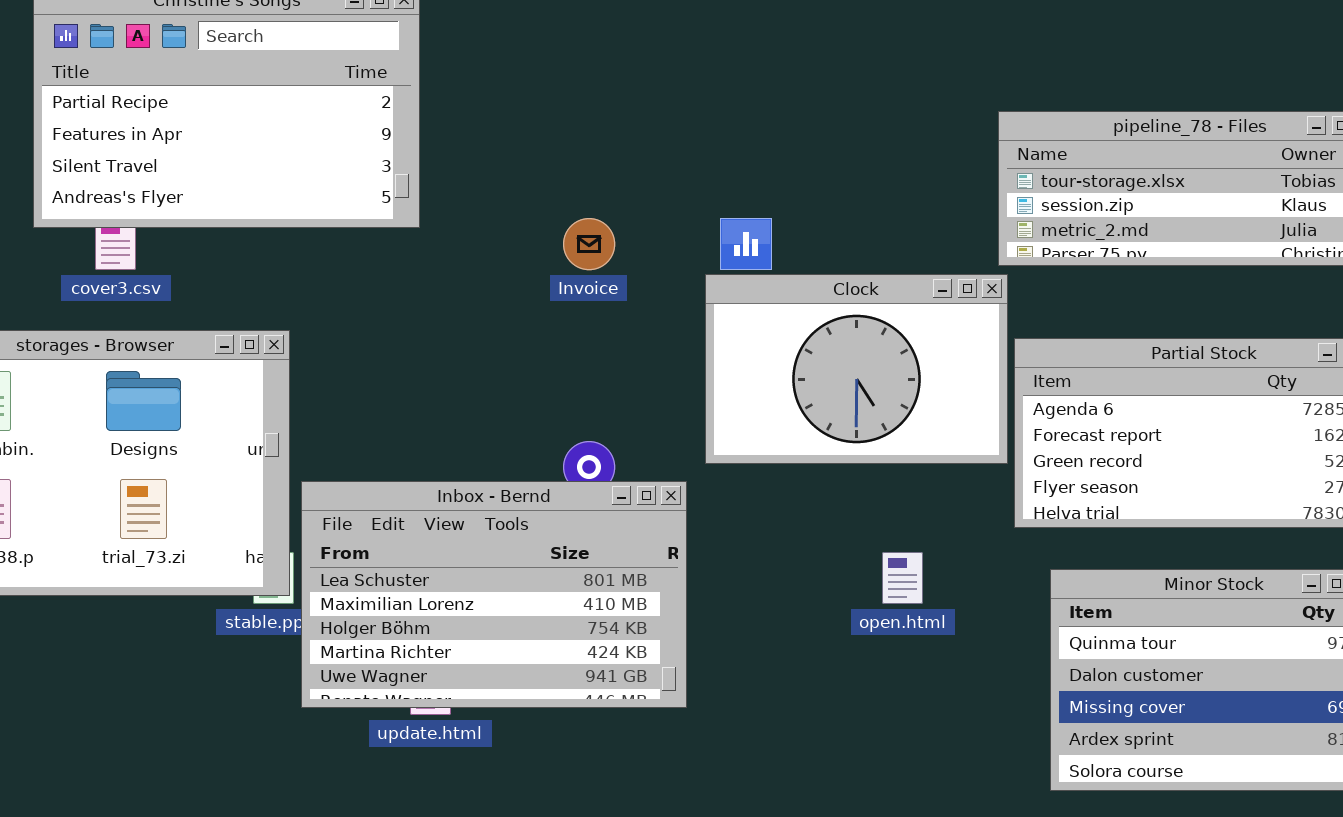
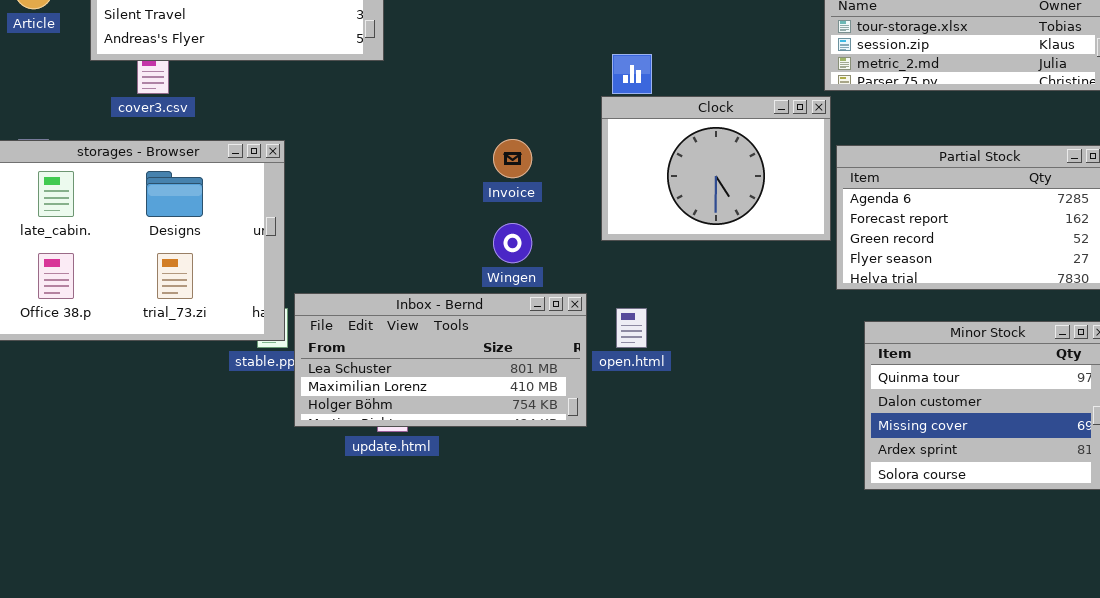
Invoice: [563,218,615,270] -> [493,139,532,178], moved
Inbox - Bernd: [301,481,687,708] -> [294,293,587,427], resized
open.html: [882,552,923,604] -> [616,308,647,348], moved

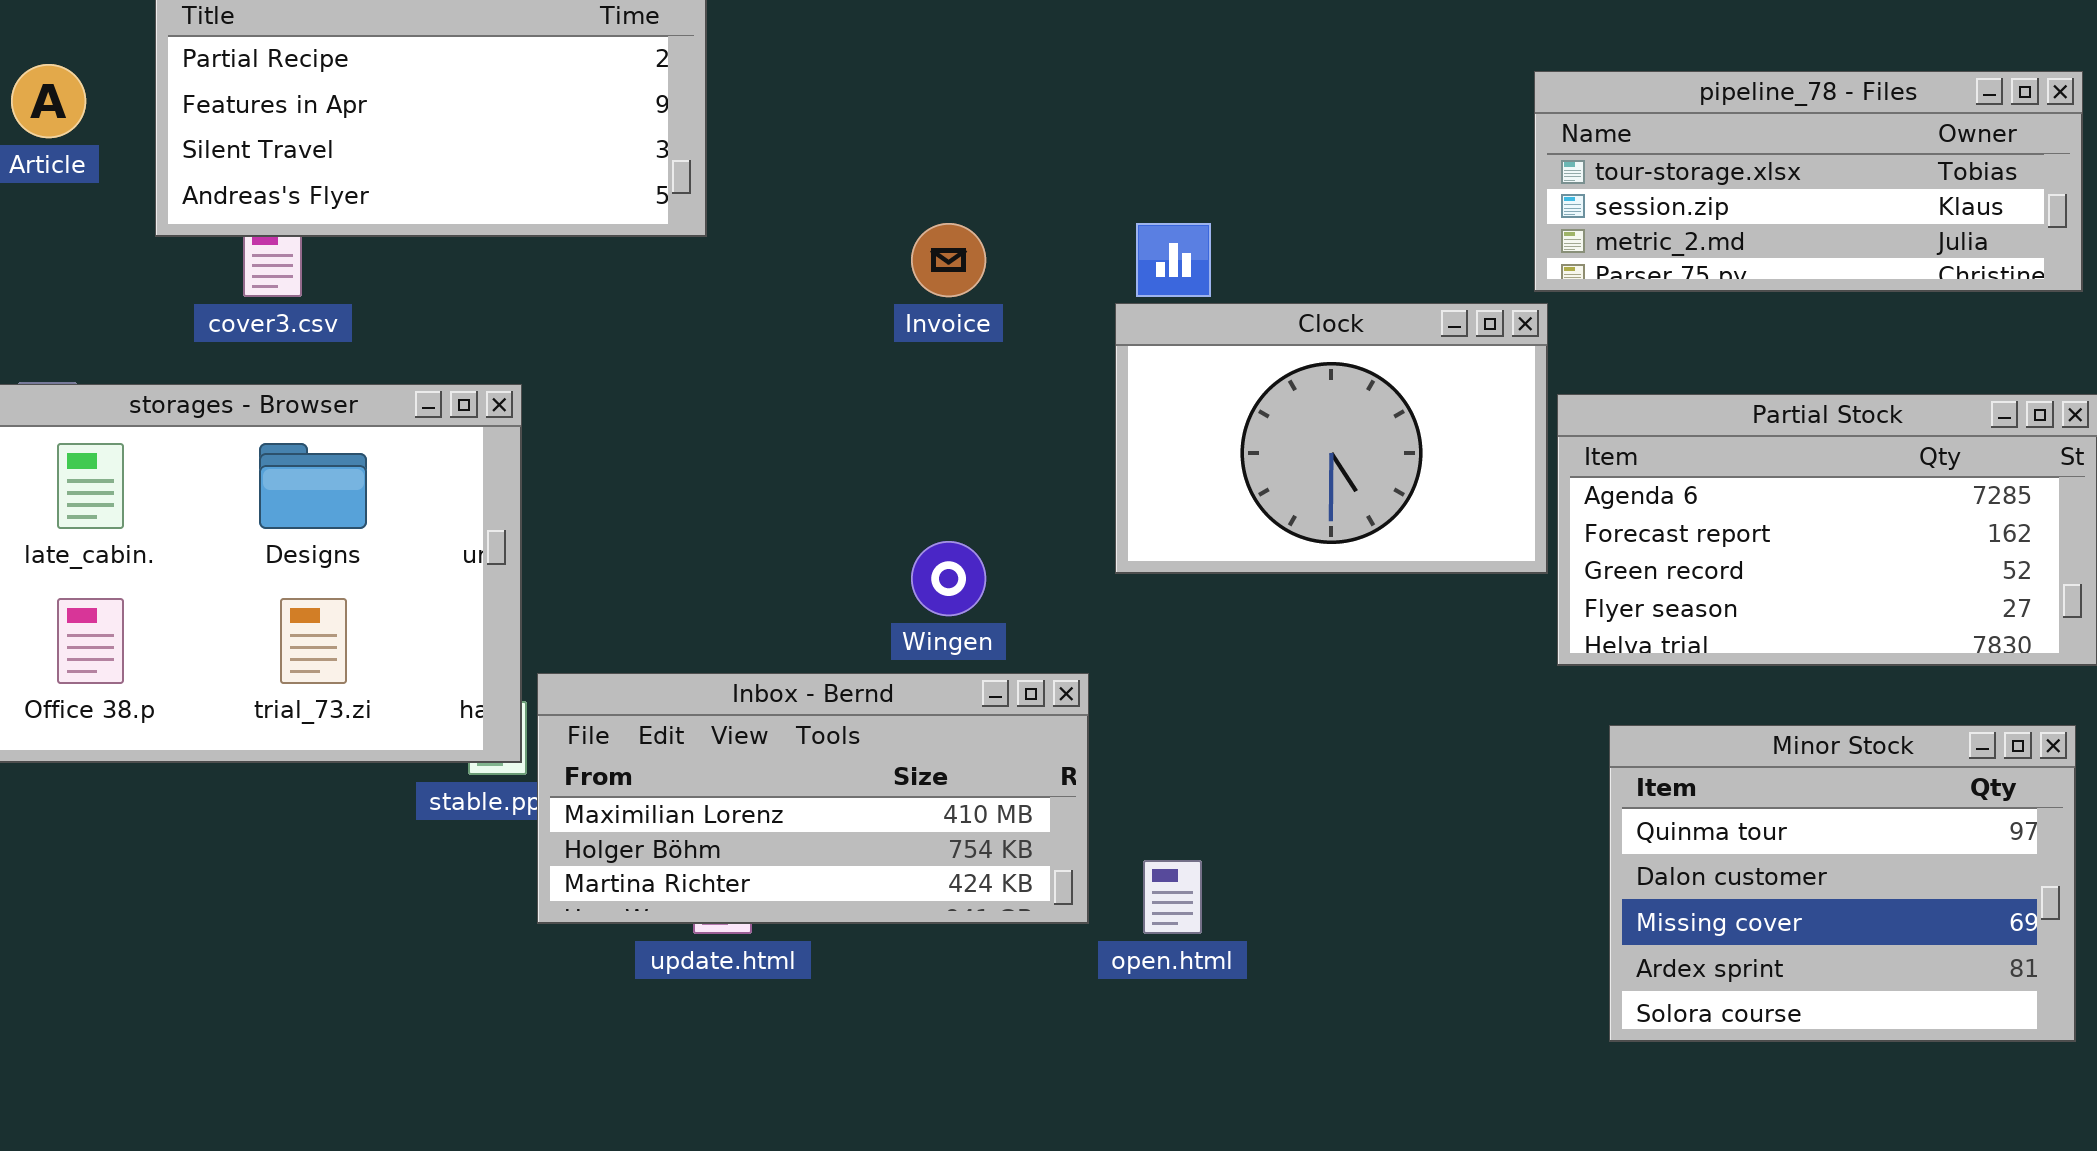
Invoice: [493,139,532,178] -> [911,223,986,297], moved
Inbox - Bernd: [294,293,587,427] -> [537,673,1089,924], scrolled down 1 row
open.html: [616,308,647,348] -> [1143,860,1202,934], moved

